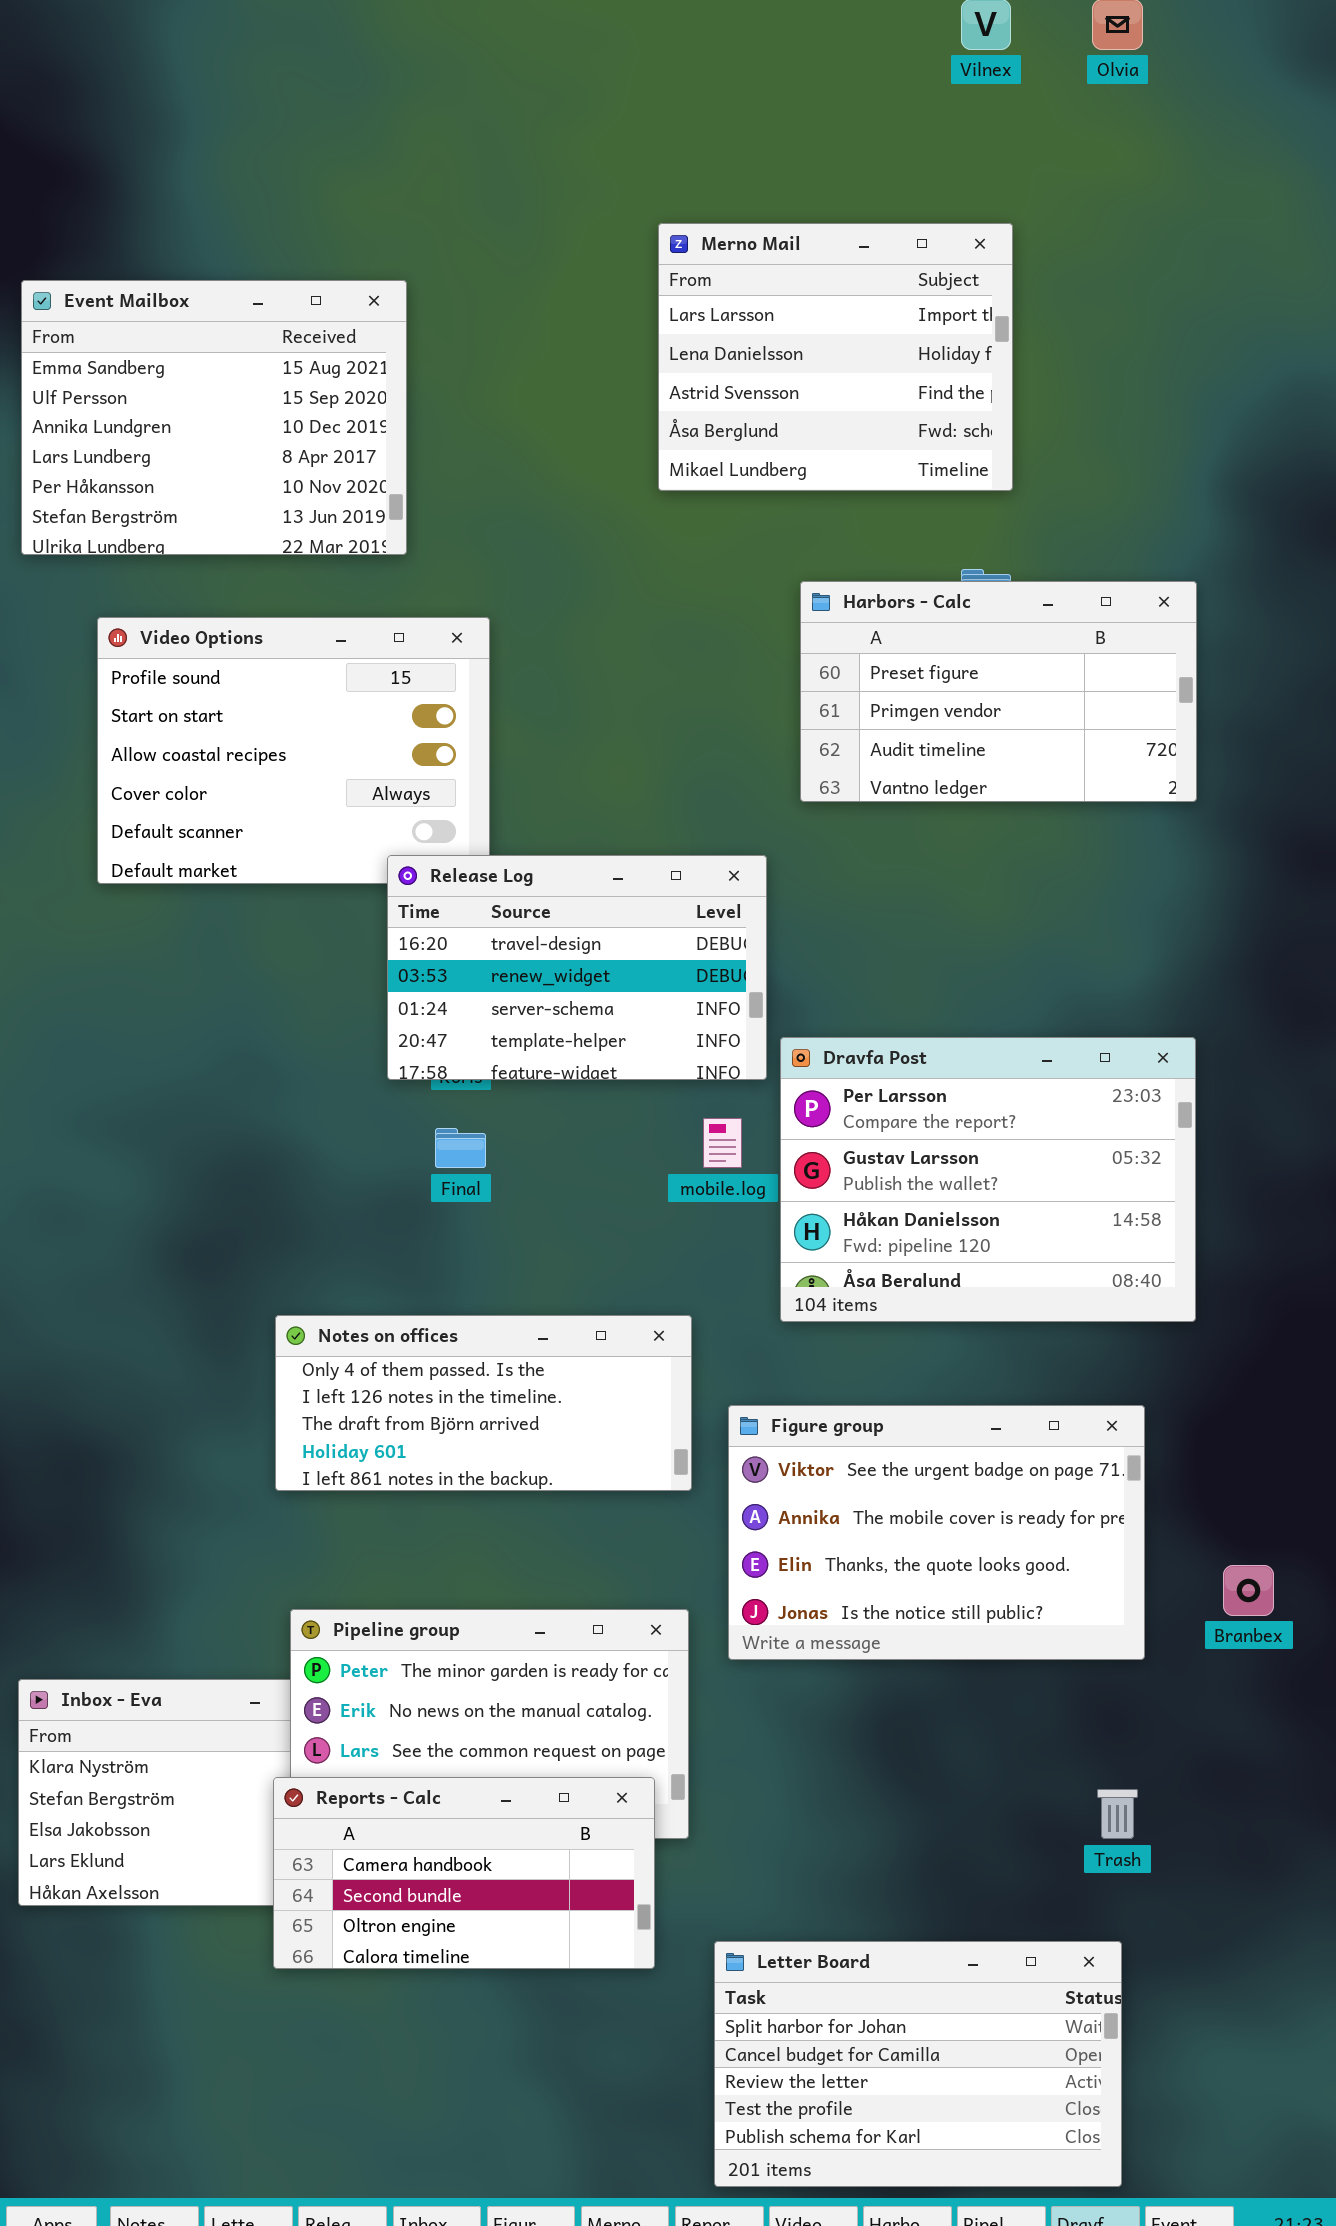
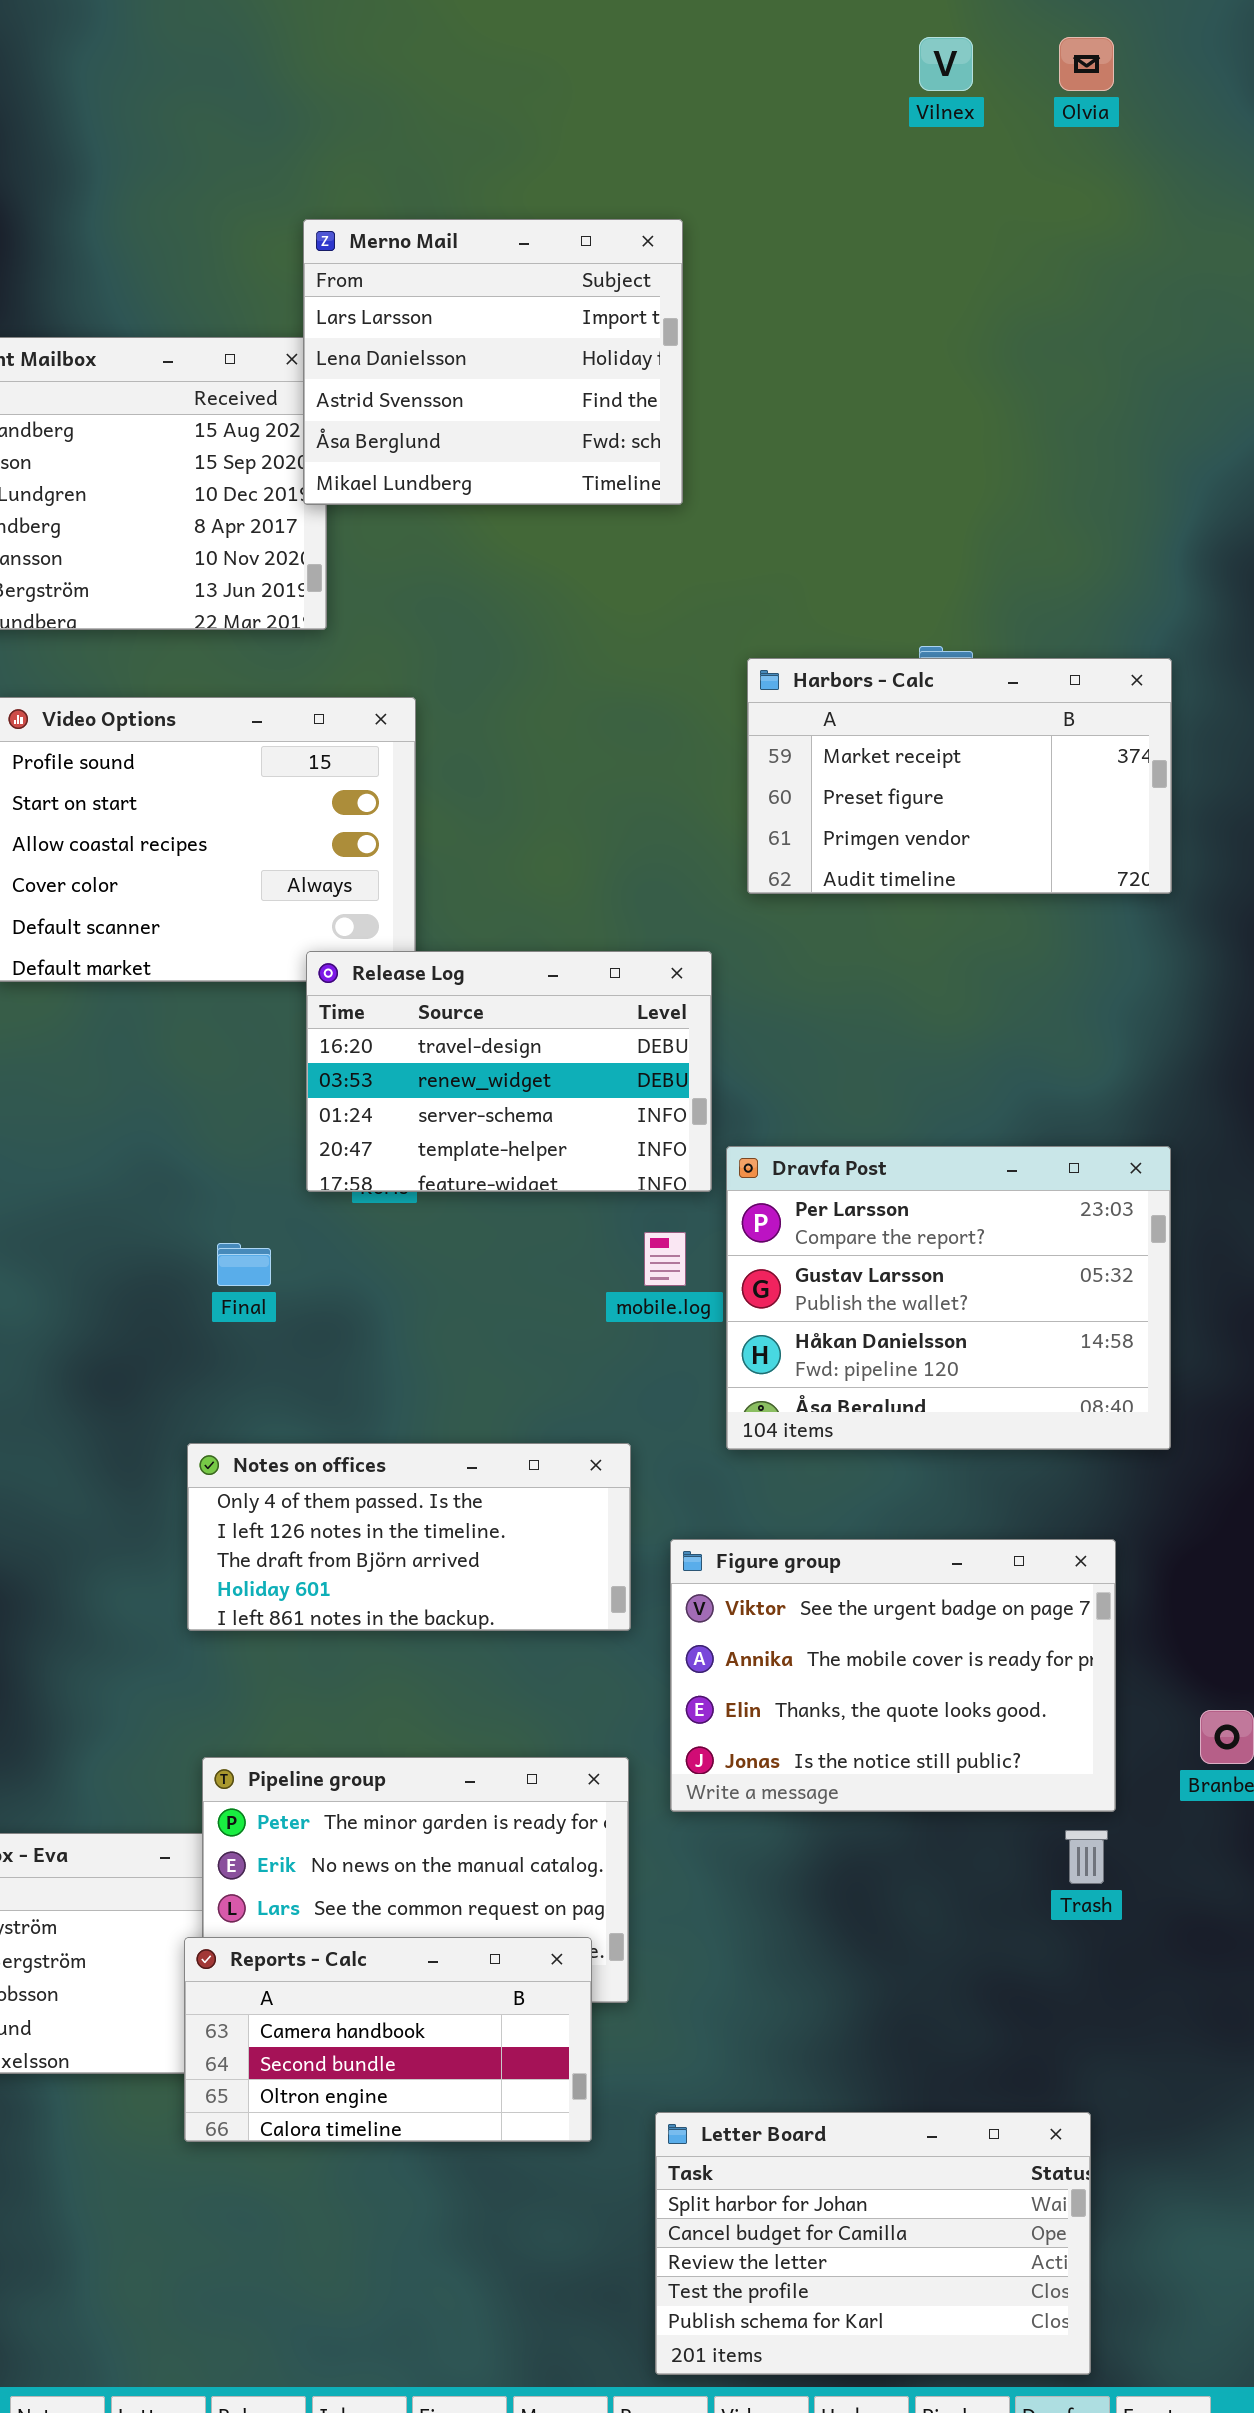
Merno Mail: [658,223,1013,491] -> [303,219,683,505], moved
Harbors - Calc: [800,581,1197,802] -> [747,658,1172,894], scrolled up 1 row
Final: [435,1128,486,1168] -> [217,1243,271,1286], moved
Trash: [1097,1789,1138,1839] -> [1065,1830,1108,1884], moved

